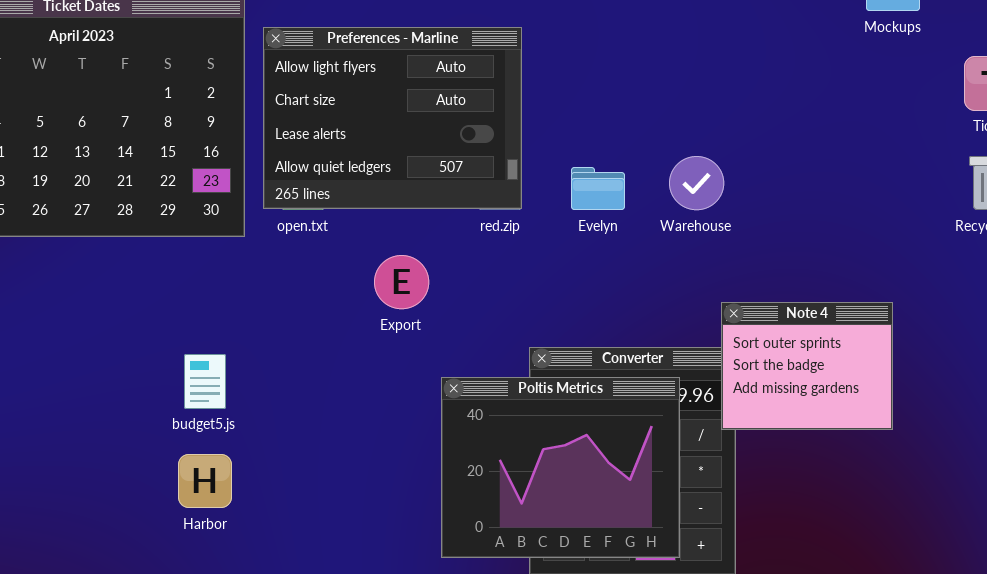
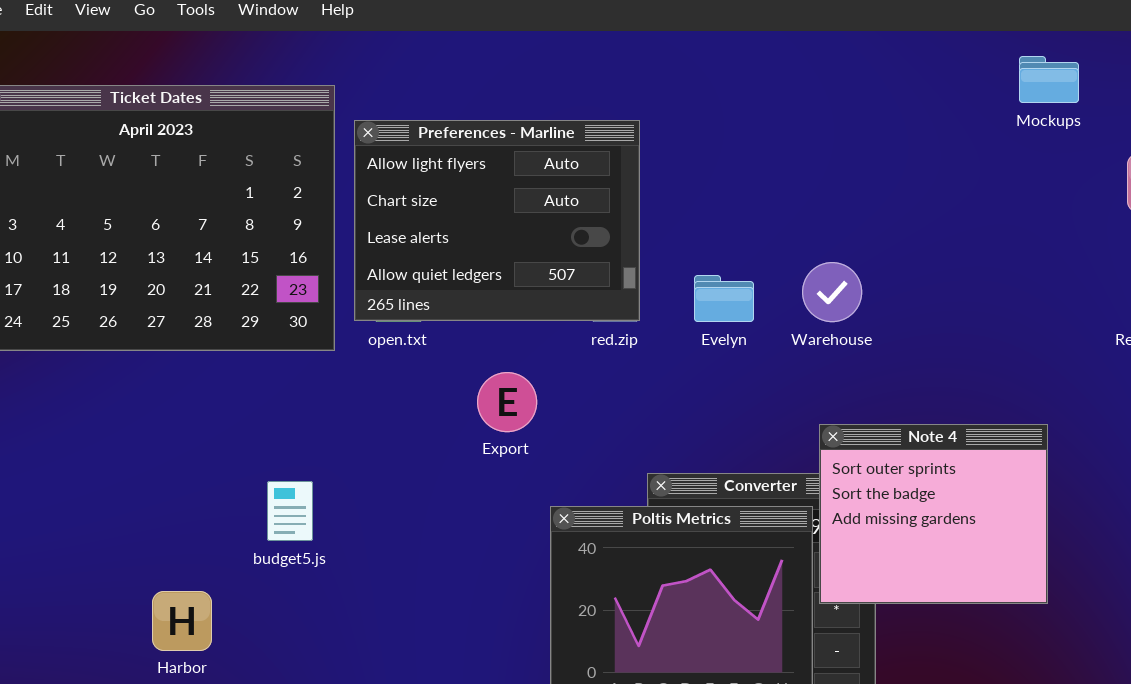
Note 4: [721,302,893,430] -> [819,424,1048,604], resized
Harbor: [178,454,232,508] -> [152,591,212,651], moved

